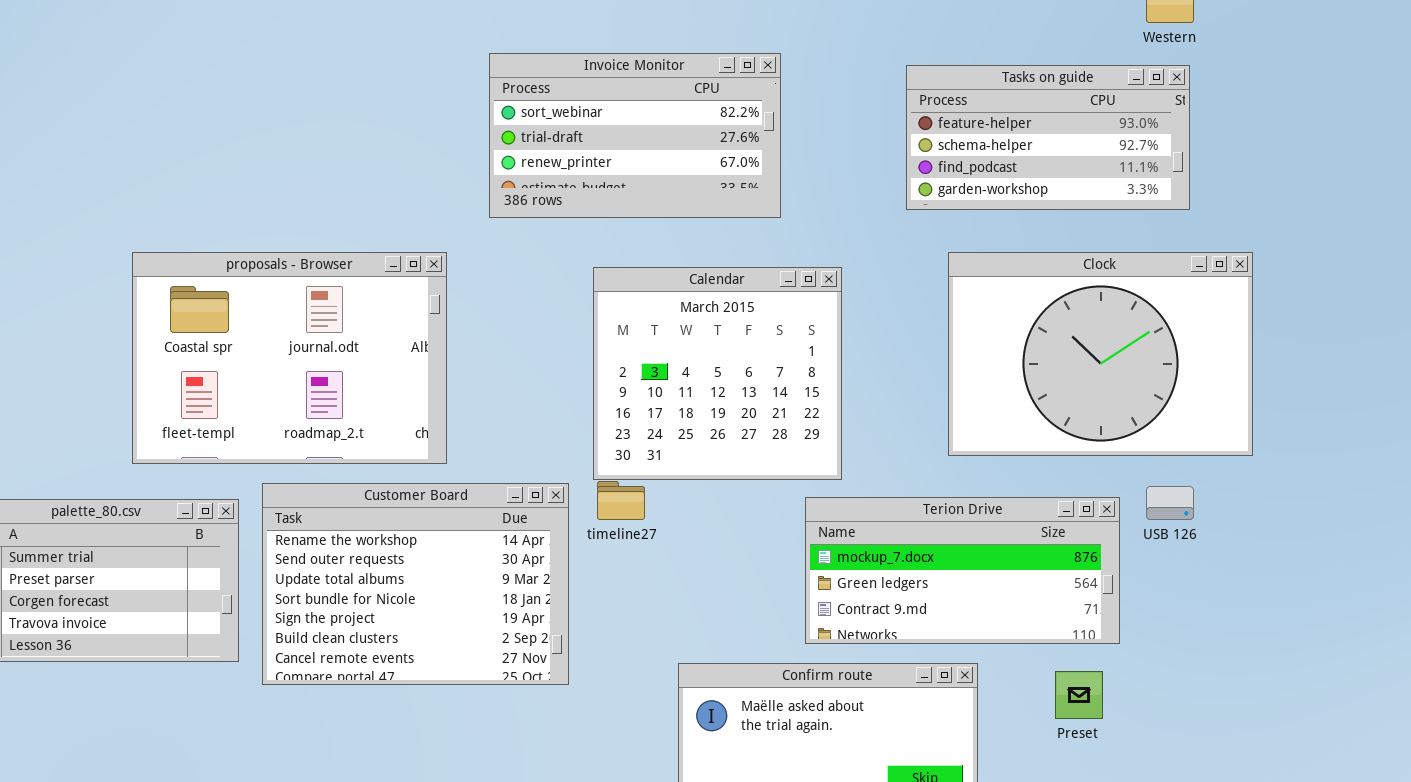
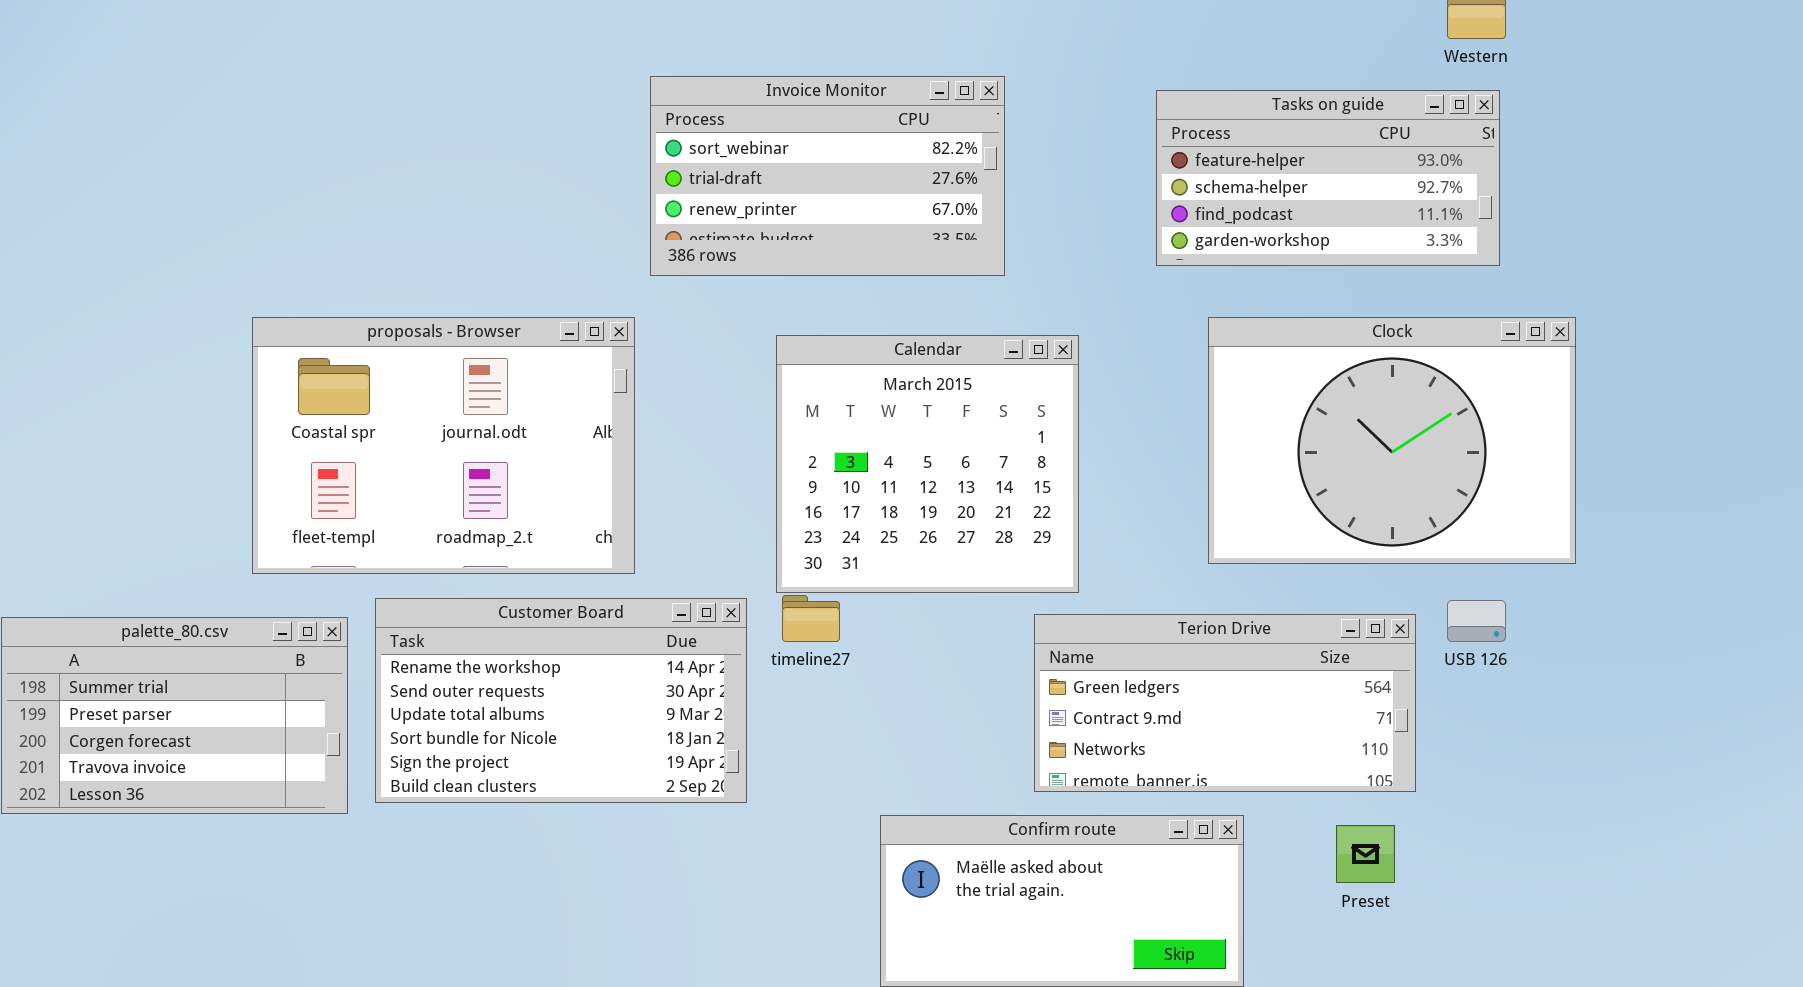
proposals - Browser: [132,252,447,464] -> [252,317,635,574], moved
Customer Board: [262,483,569,685] -> [375,598,747,803], resized
Terion Drive: [805,497,1120,644] -> [1034,614,1416,792], scrolled down 1 row

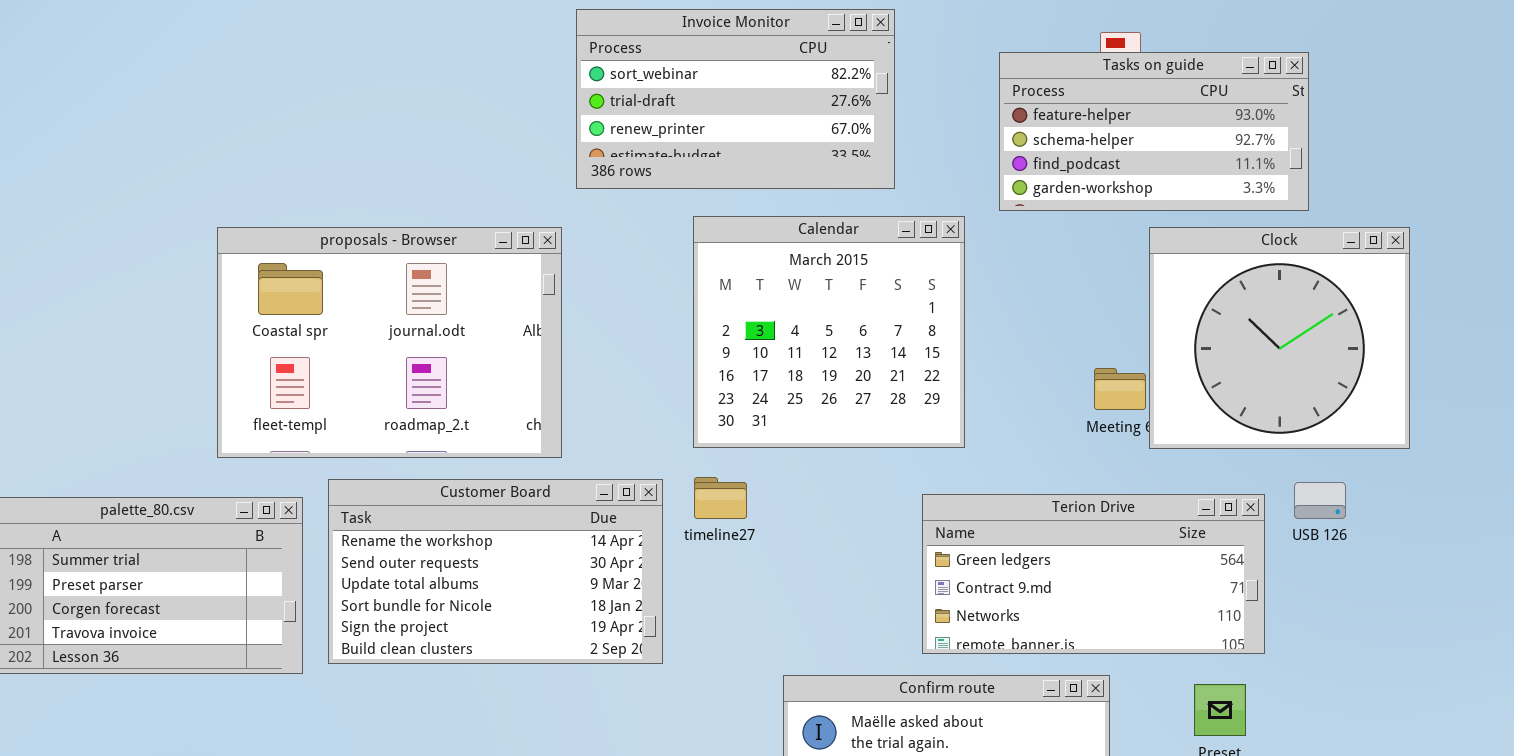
Tasks on guide: [1156,90,1500,266] -> [999,52,1309,211], moved
Clock: [1208,317,1576,564] -> [1149,227,1410,449], resized
Calendar: [776,335,1079,593] -> [693,216,965,448], moved

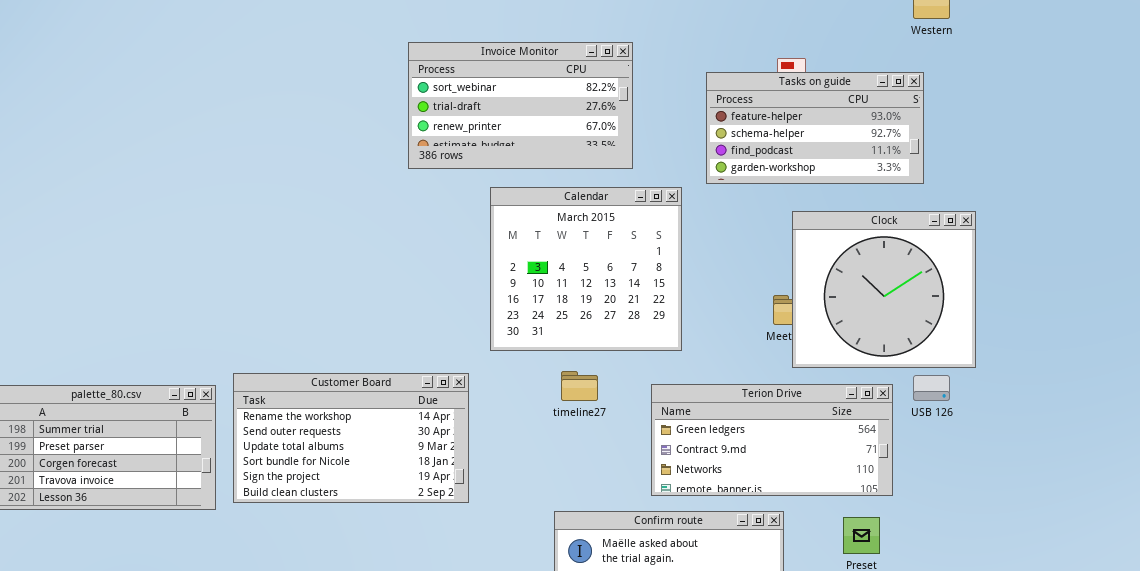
proposals - Browser: [217,227,562,458] -> none, closed
Clock: [1149,227,1410,449] -> [792,211,976,368], moved
timeline27: [694,477,747,519] -> [561,371,598,401], moved

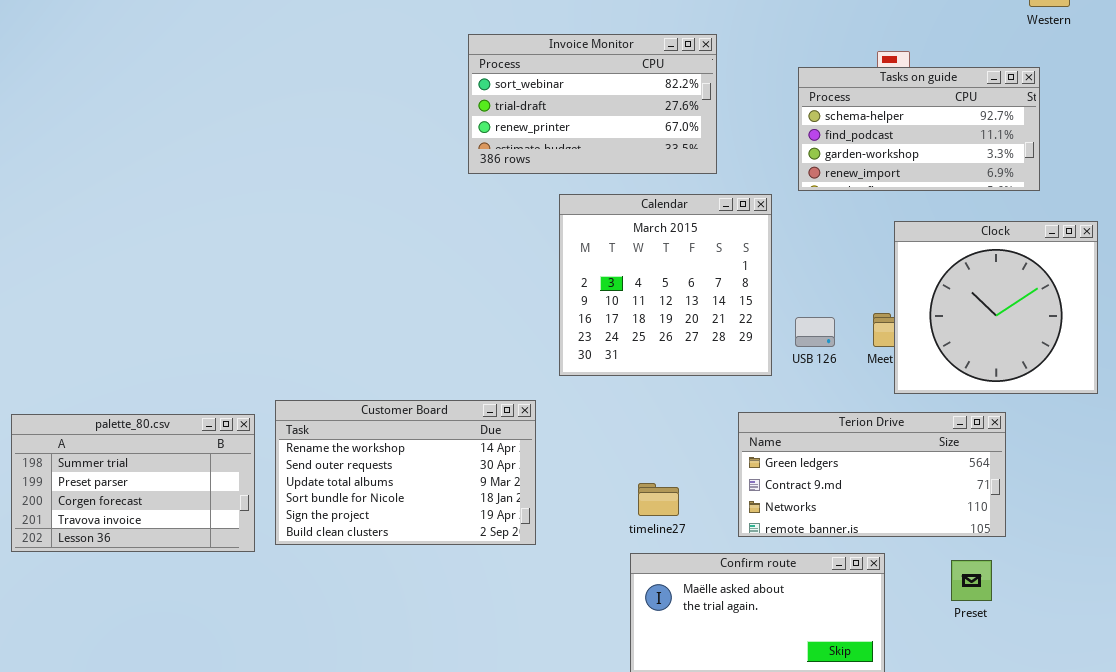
Tasks on guide: [706,72,924,184] -> [798,67,1040,191], scrolled down 1 row
timeline27: [561,371,598,401] -> [638,483,679,516], moved
USB 126: [913,375,950,401] -> [795,317,835,347], moved

